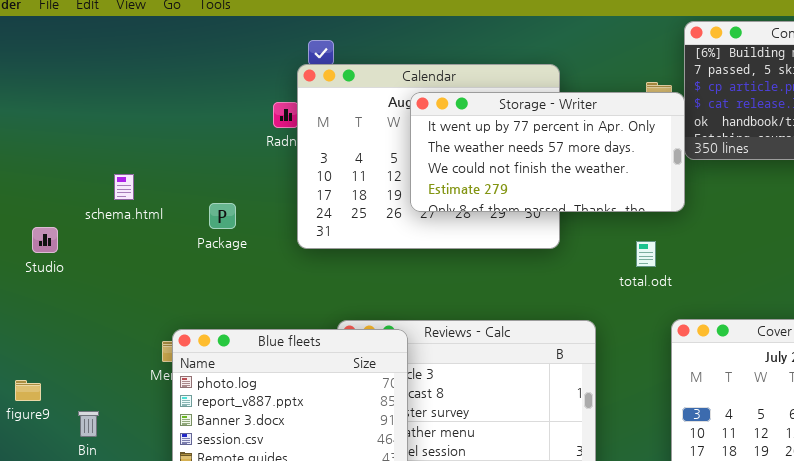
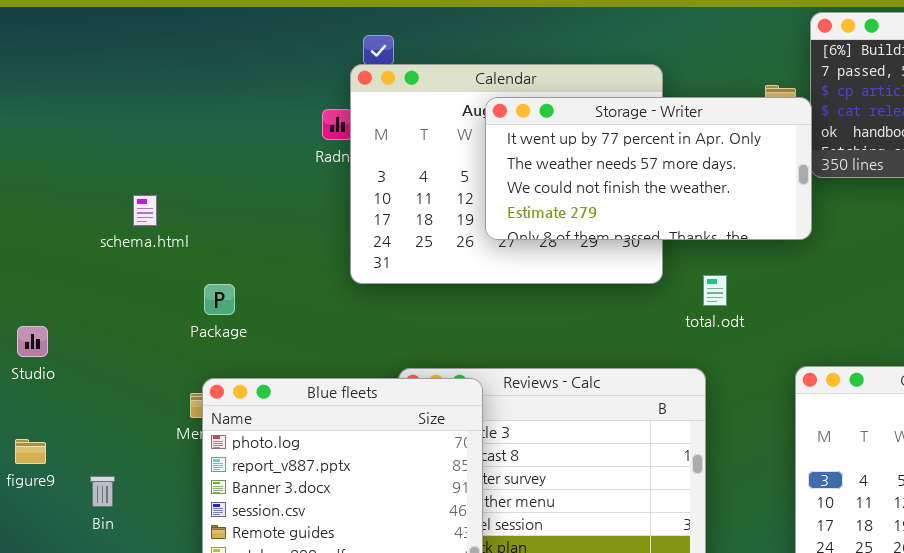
Package: [209,203,236,229] -> [204,284,235,315], moved
Studio: [32,227,58,253] -> [17,326,48,357], moved
total.odt: [636,241,656,267] -> [703,275,727,306], moved

